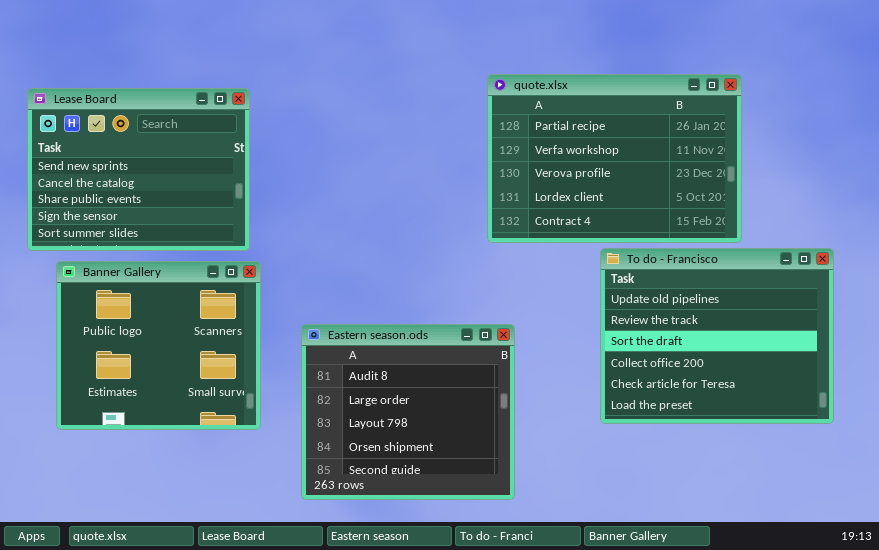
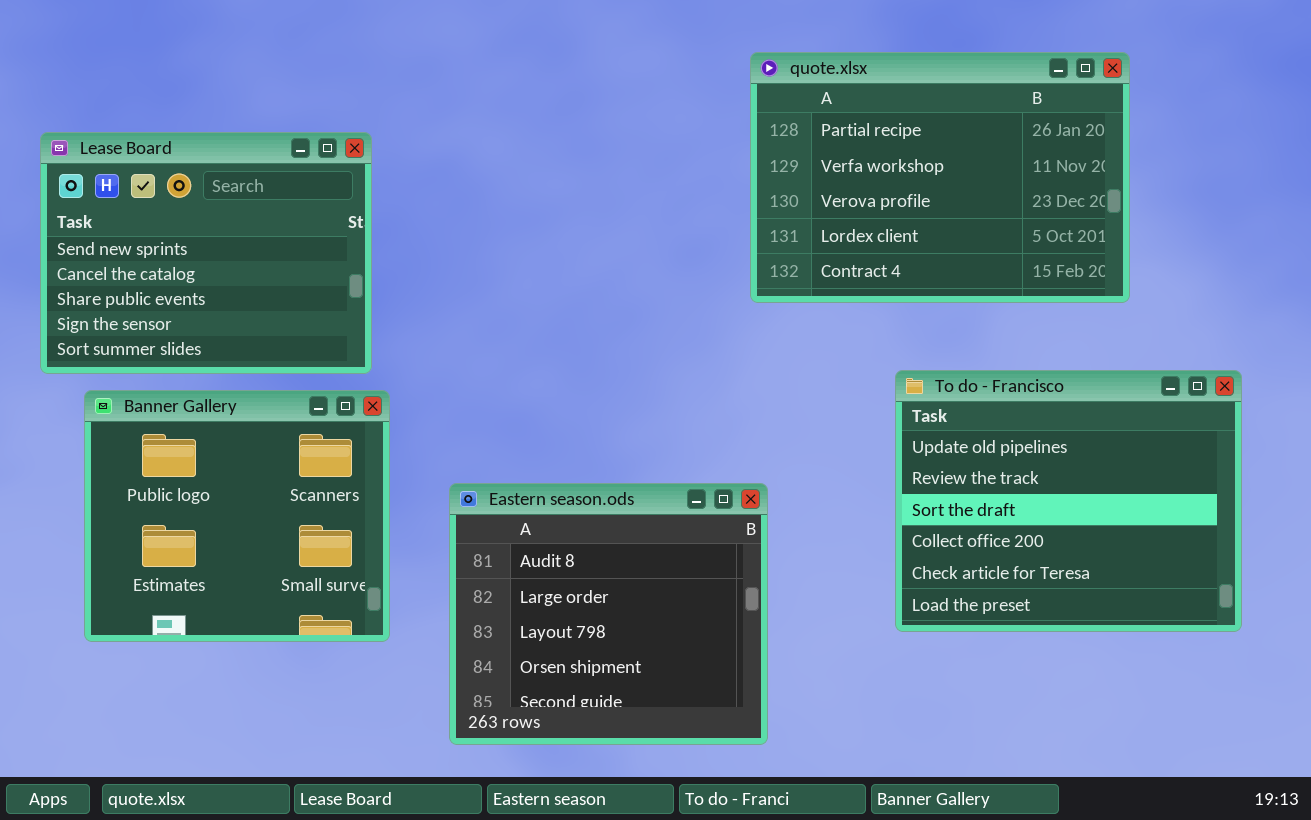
quote.xlsx: [487,74,742,243] -> [750,52,1130,303], moved

